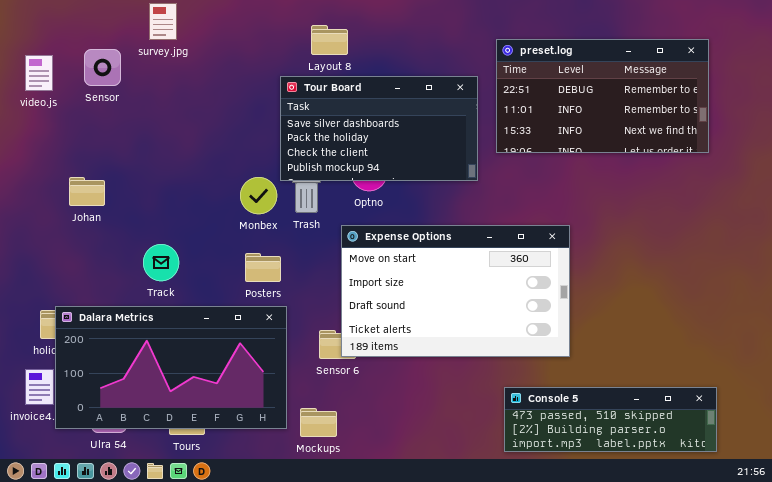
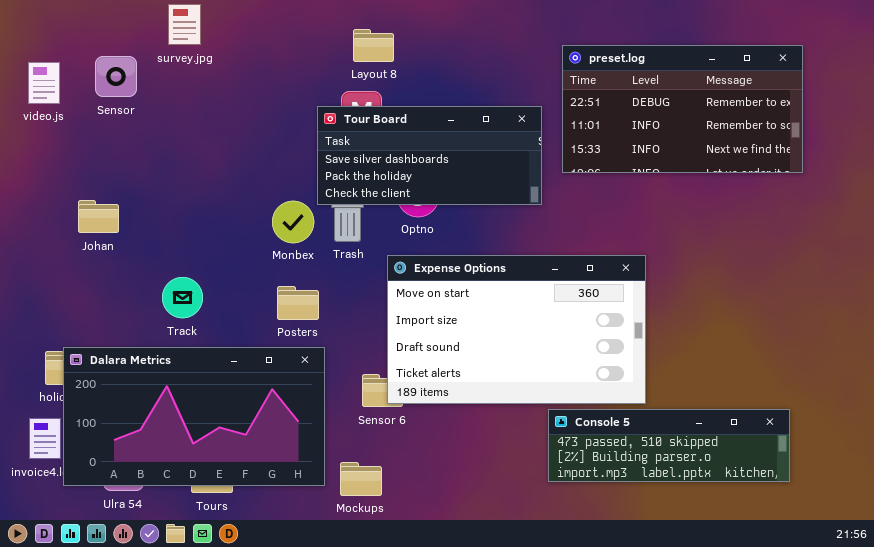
Tour Board: [280,76,478,181] -> [317,106,542,205], resized
Console 5: [504,387,717,452] -> [548,409,790,482], moved

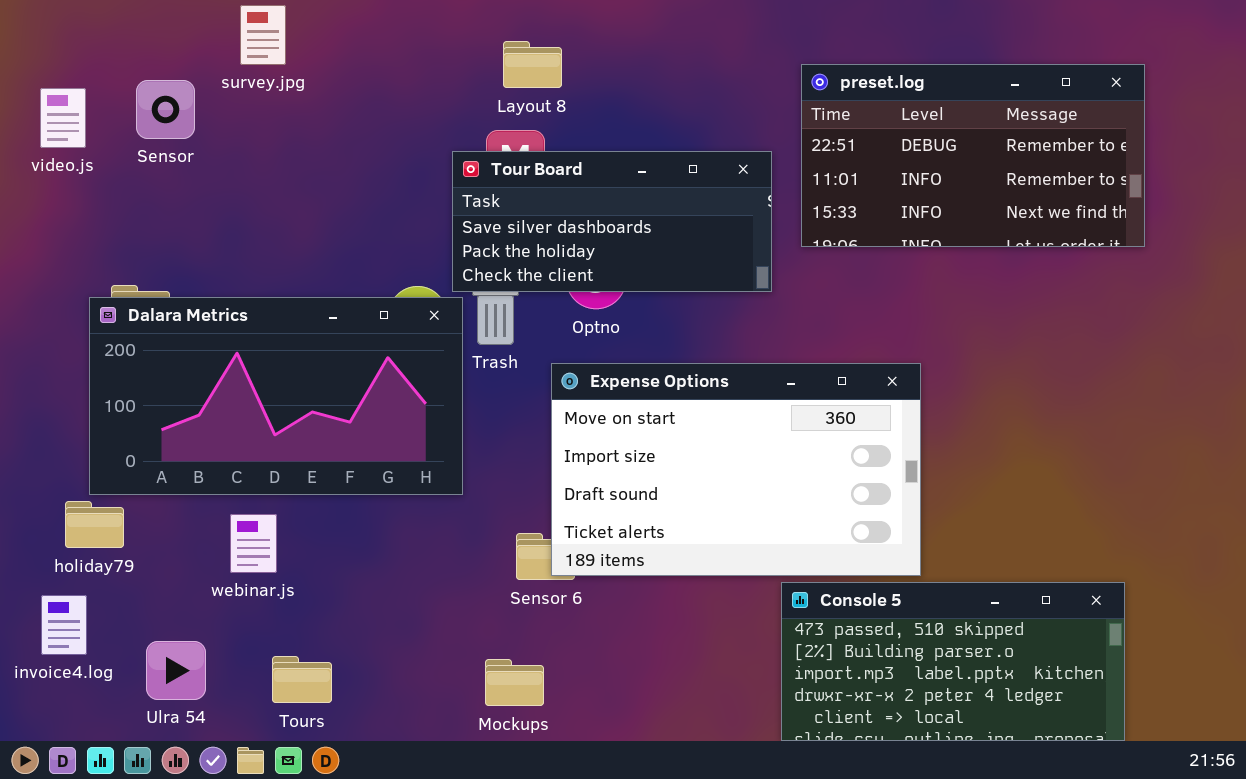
Dalara Metrics: [63,347,325,486] -> [89,297,463,495], moved
Console 5: [548,409,790,482] -> [781,582,1125,741], resized

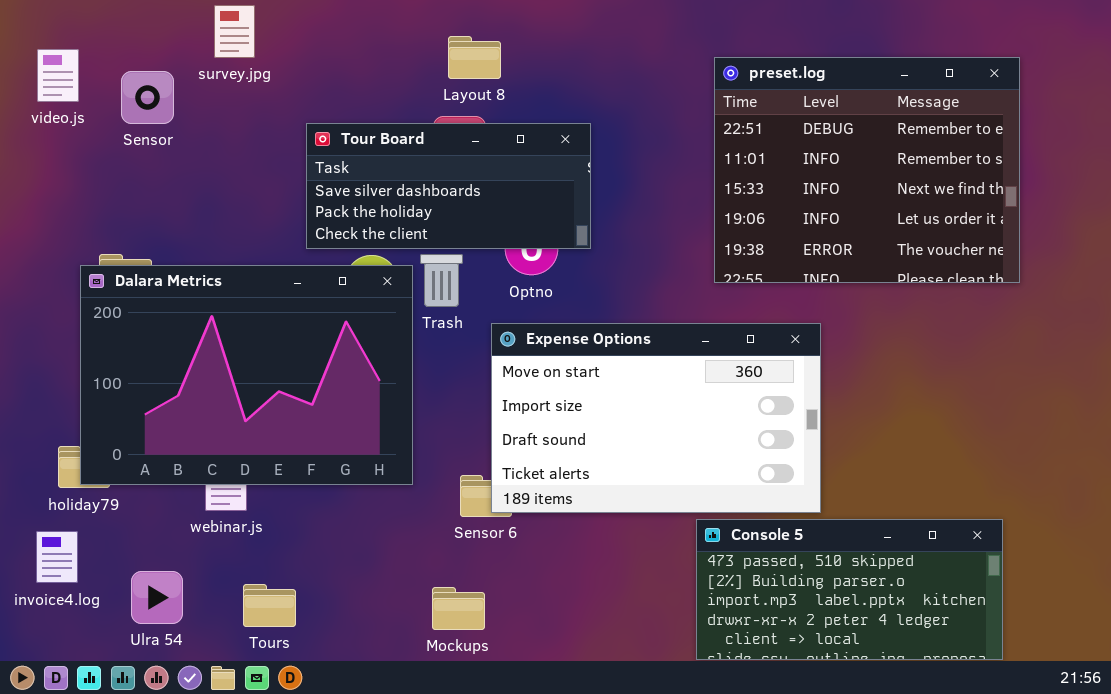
preset.log: [801,64,1145,247] -> [714,57,1020,283], resized
video.js: [40,88,86,148] -> [37,49,79,102], moved
Tour Board: [452,151,772,292] -> [306,123,591,249], moved
Dalara Metrics: [89,297,463,495] -> [80,265,413,485], resized

